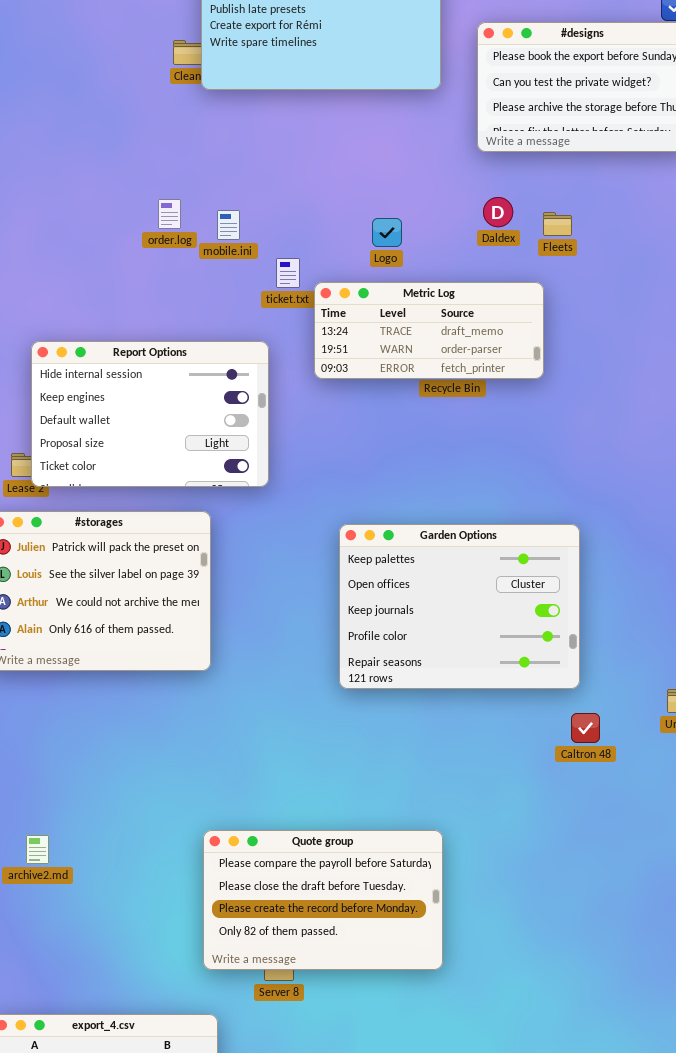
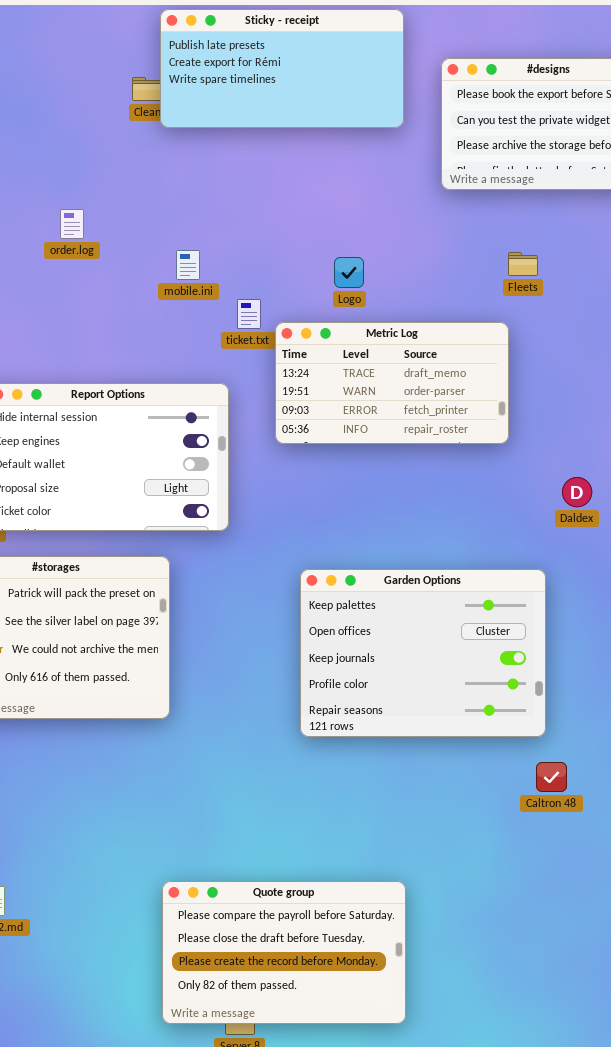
Daldex: [483,197,513,227] -> [562,477,592,507], moved
order.log: [158,199,181,229] -> [60,209,84,239], moved
Metric Log: [314,282,544,379] -> [275,322,509,444], resized

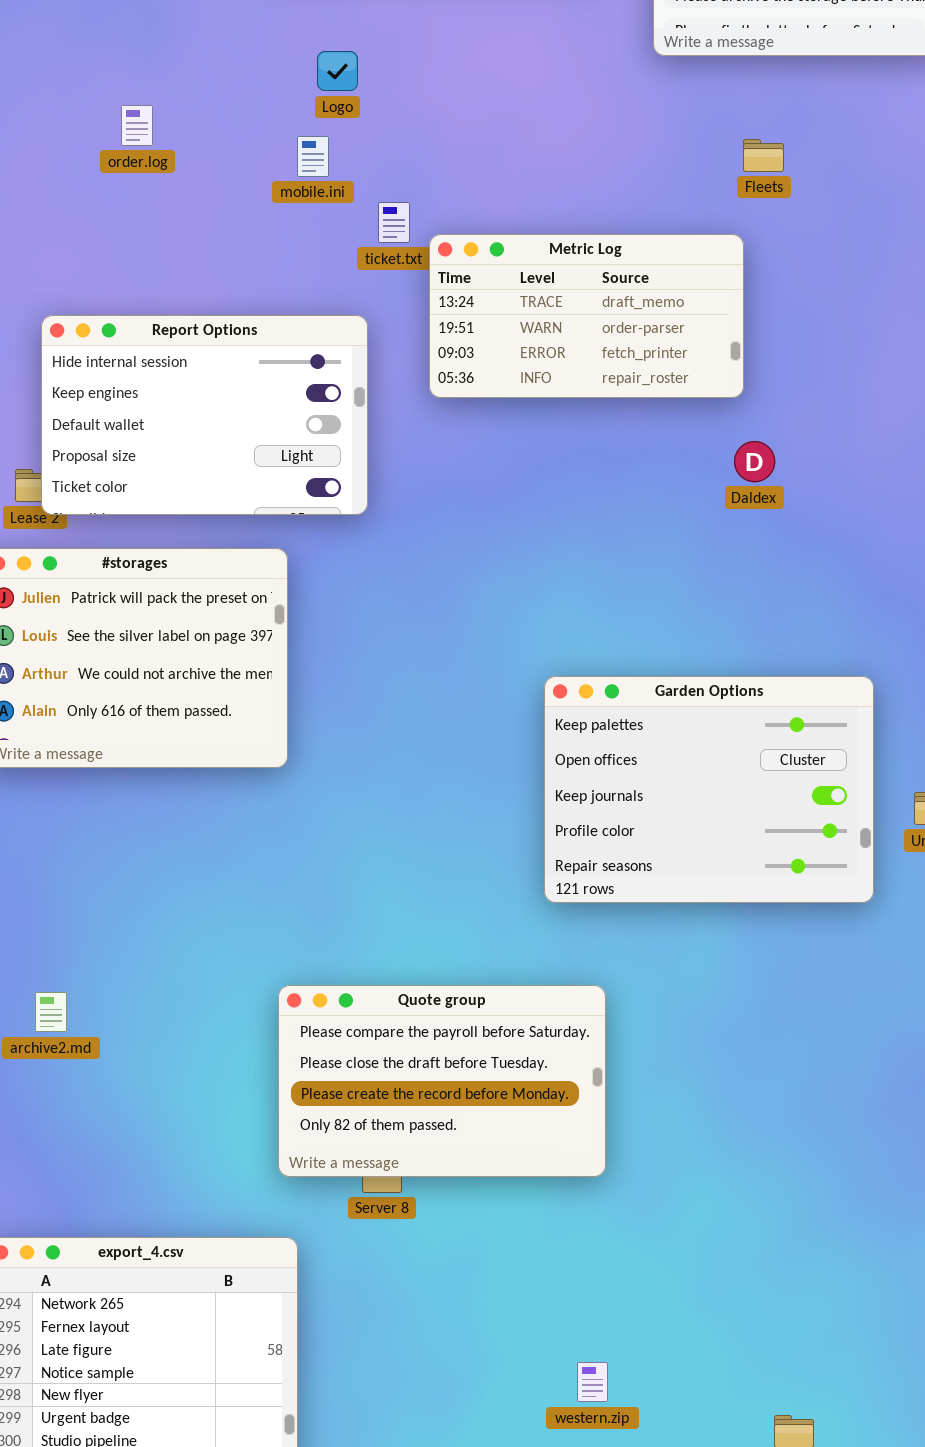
order.log: [60,209,84,239] -> [121,105,153,146], moved
Logo: [334,257,364,288] -> [317,51,358,91], moved
Daldex: [562,477,592,507] -> [734,441,775,482], moved
Garden Options: [300,569,546,737] -> [544,676,874,903], moved

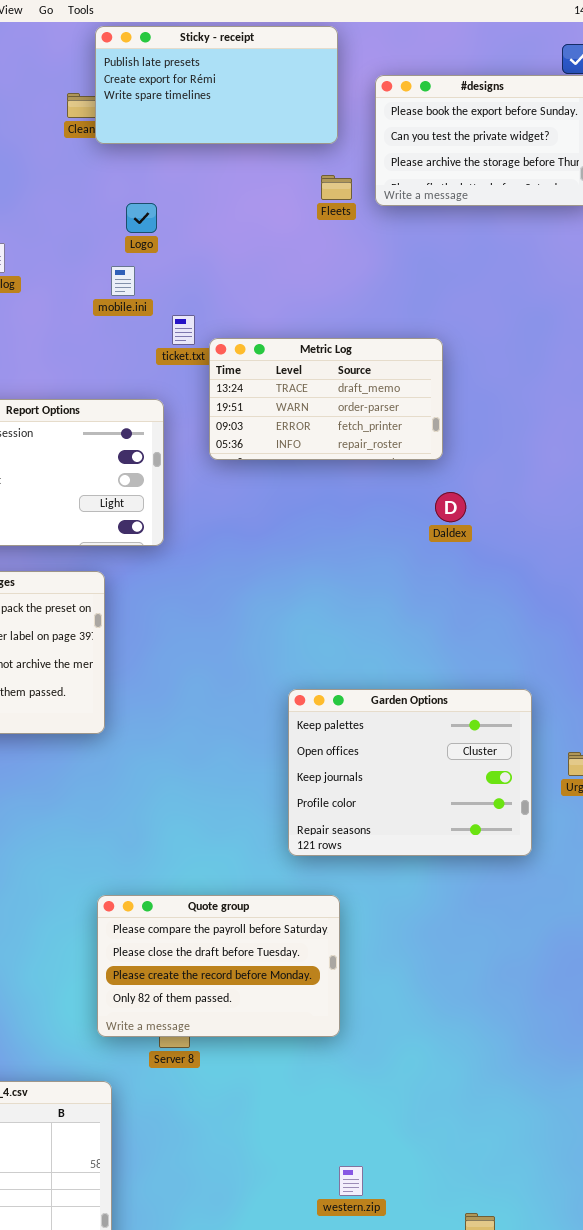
Fleets: [743,139,784,172] -> [321,175,352,200], moved
Garden Options: [544,676,874,903] -> [288,689,532,856], moved
western.zip: [577,1362,608,1402] -> [339,1166,363,1196], moved

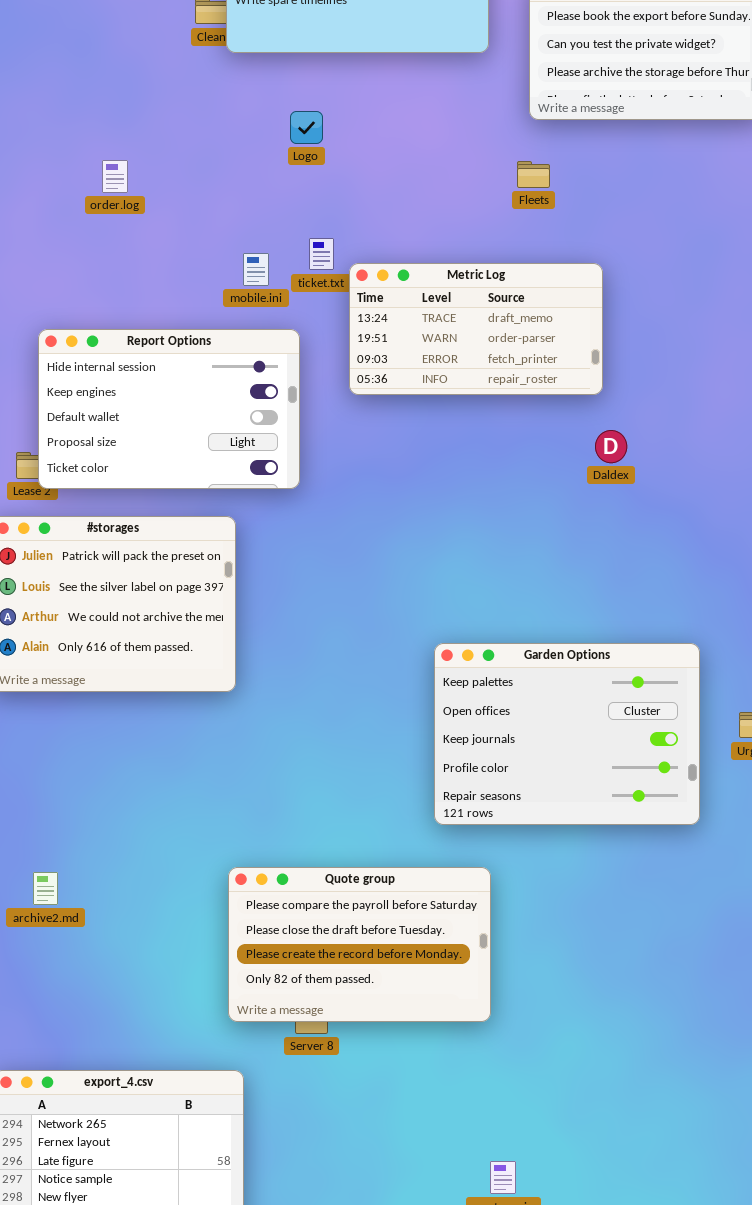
Fleets: [321,175,352,200] -> [517,161,550,188], moved
Logo: [126,203,157,233] -> [290,111,323,144], moved
mobile.ini: [111,266,135,296] -> [243,253,269,286], moved

